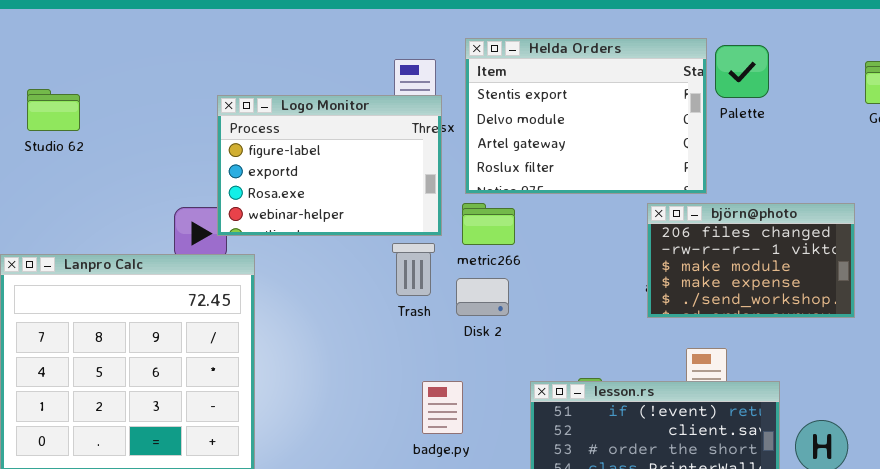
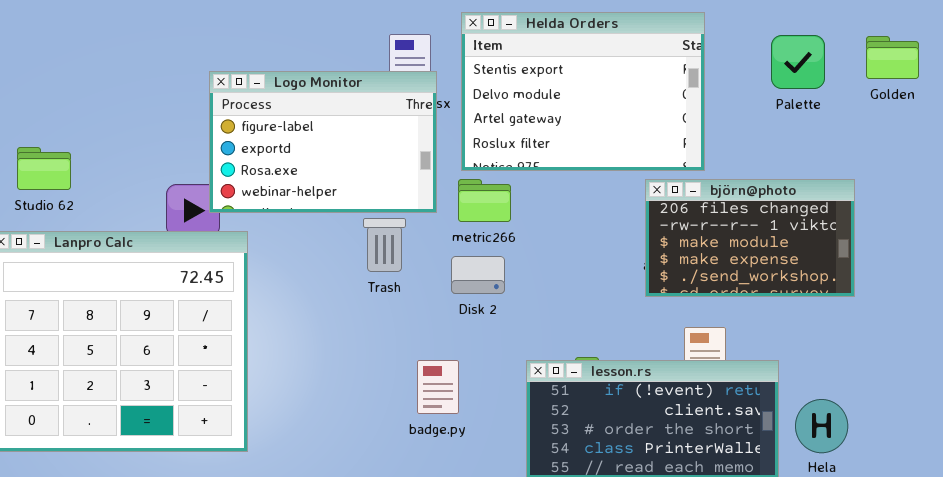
Palette: [715,45,769,98] -> [771,35,825,89], moved
Studio 62: [27,89,80,131] -> [17,147,71,190], moved
Trash: [392,243,435,296] -> [363,218,406,272], moved

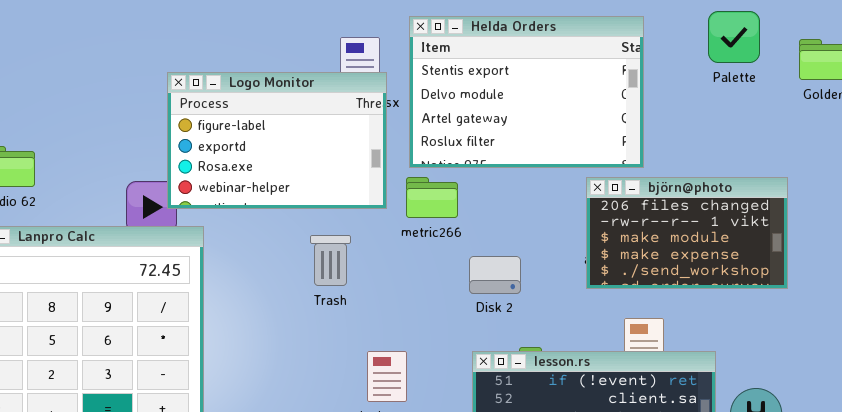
Palette: [771,35,825,89] -> [708,11,760,63], moved
Trash: [363,218,406,272] -> [310,235,351,286], moved
Disk 2: [451,256,505,294] -> [469,256,521,294], moved

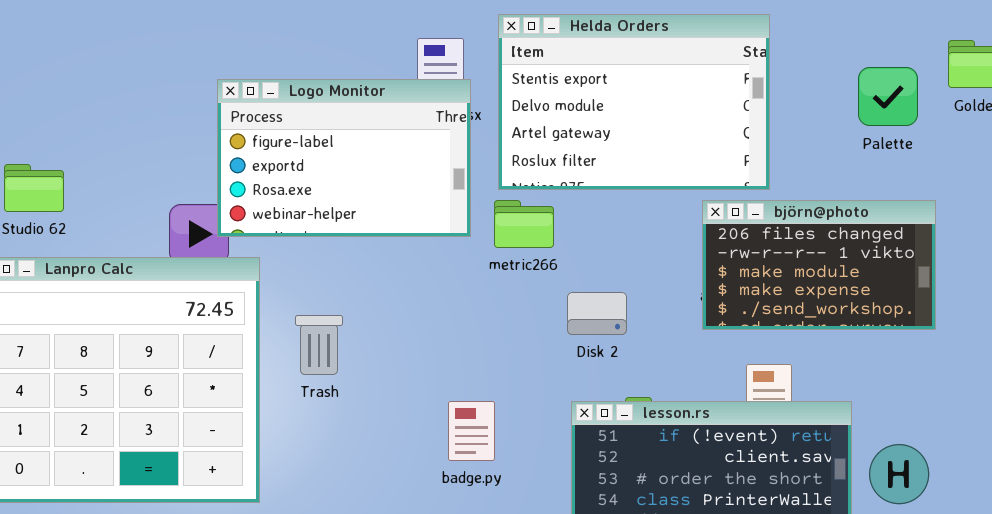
Palette: [708,11,760,63] -> [858,67,918,126], moved
Trash: [310,235,351,286] -> [295,315,343,375], moved

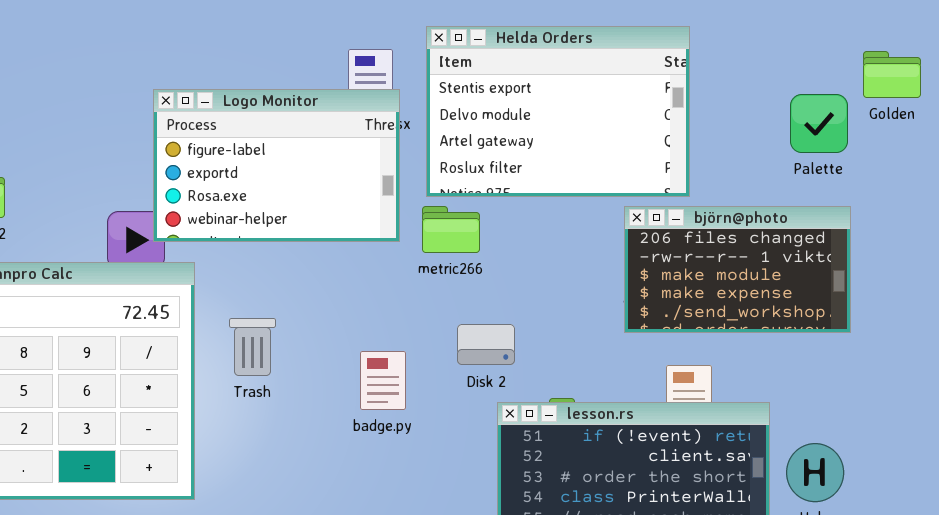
Palette: [858,67,918,126] -> [790,94,848,153], moved
Disk 2: [567,292,627,335] -> [457,324,515,365], moved
badge.py: [448,401,495,461] -> [360,351,406,410], moved

